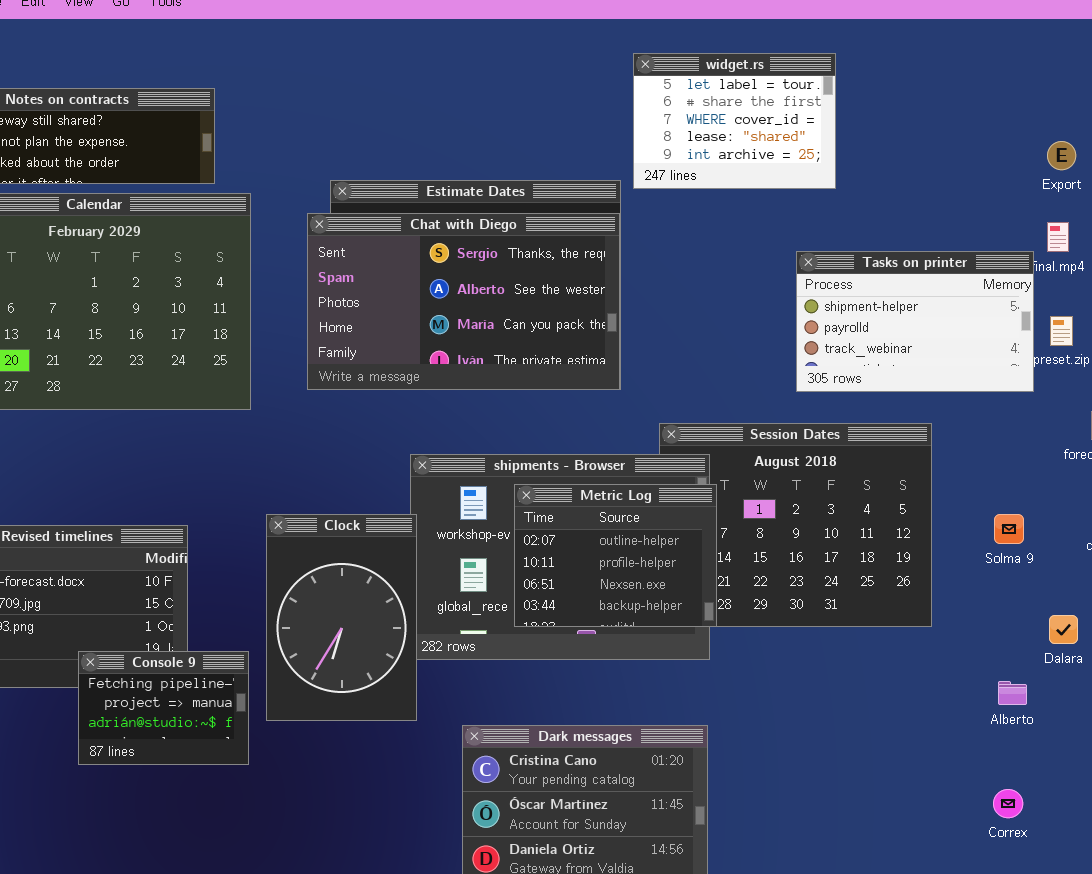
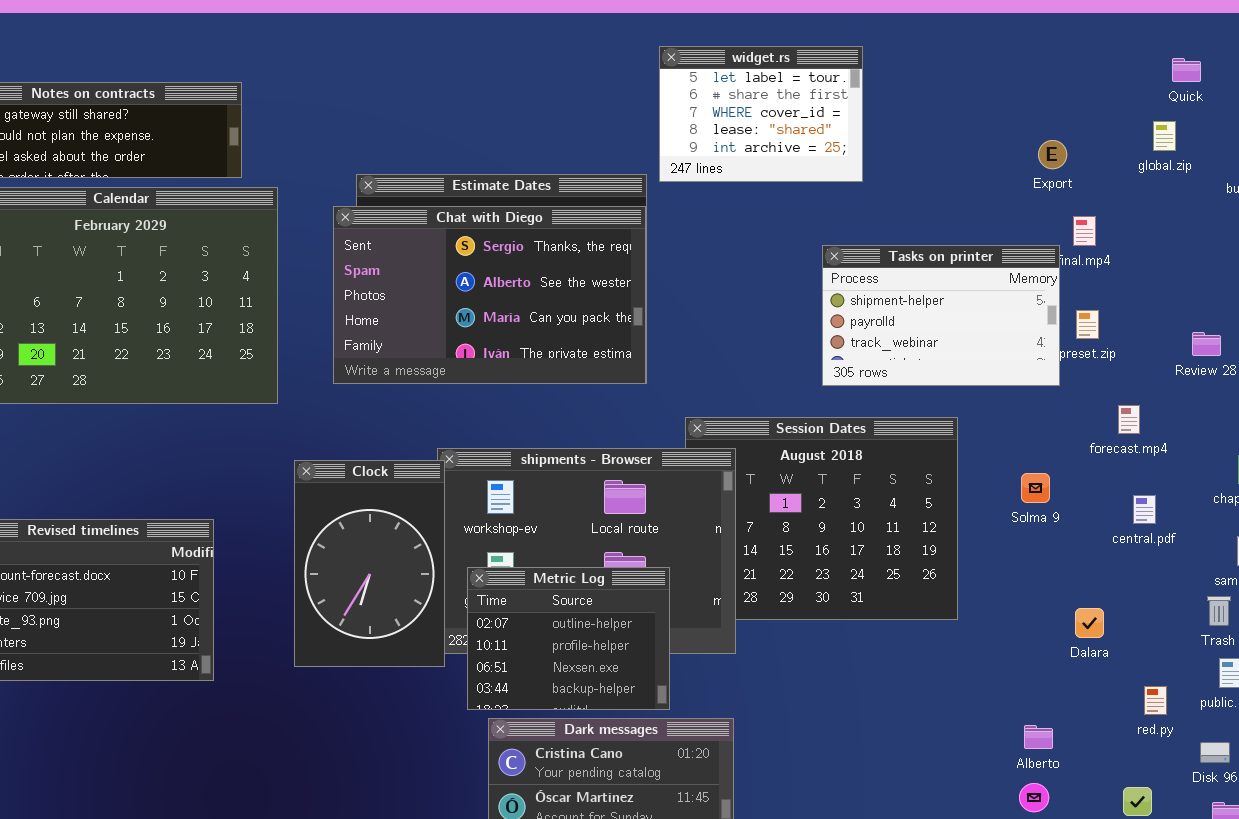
Export: [1047,141,1076,170] -> [1038,140,1067,169], moved
Metric Log: [514,484,717,627] -> [467,567,670,710], moved
Clock: [266,514,417,721] -> [294,460,445,667], moved
Solma 9: [994,514,1024,544] -> [1021,473,1050,503], moved
Console 9: [78,651,249,765] -> none, closed
Alberto: [998,681,1027,705] -> [1024,725,1053,749], moved

